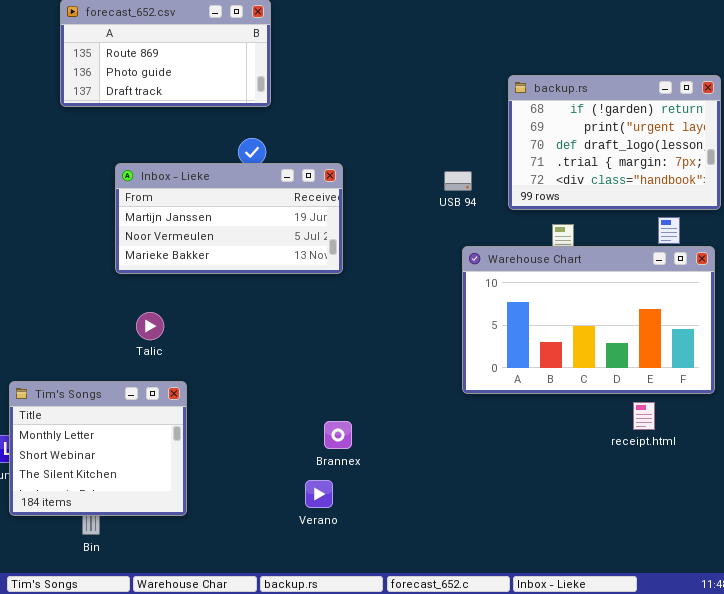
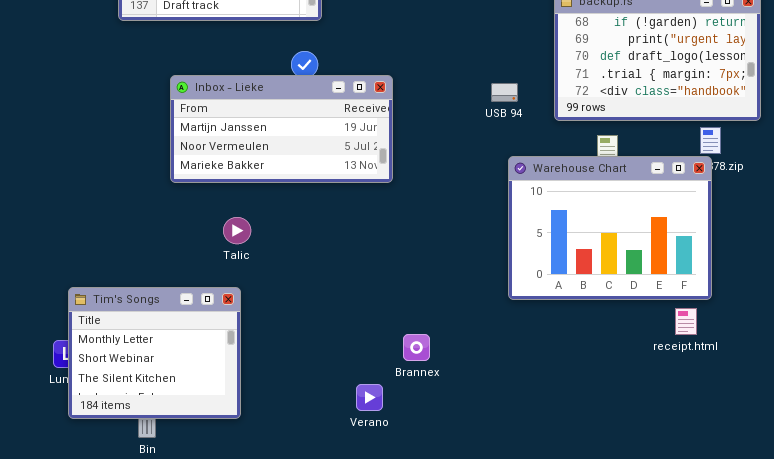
Warehouse Chart: [462,246,715,394] -> [508,156,712,300], resized
Talic: [136,312,164,340] -> [223,217,251,244], moved
Brannex: [324,421,352,449] -> [403,334,430,361], moved

